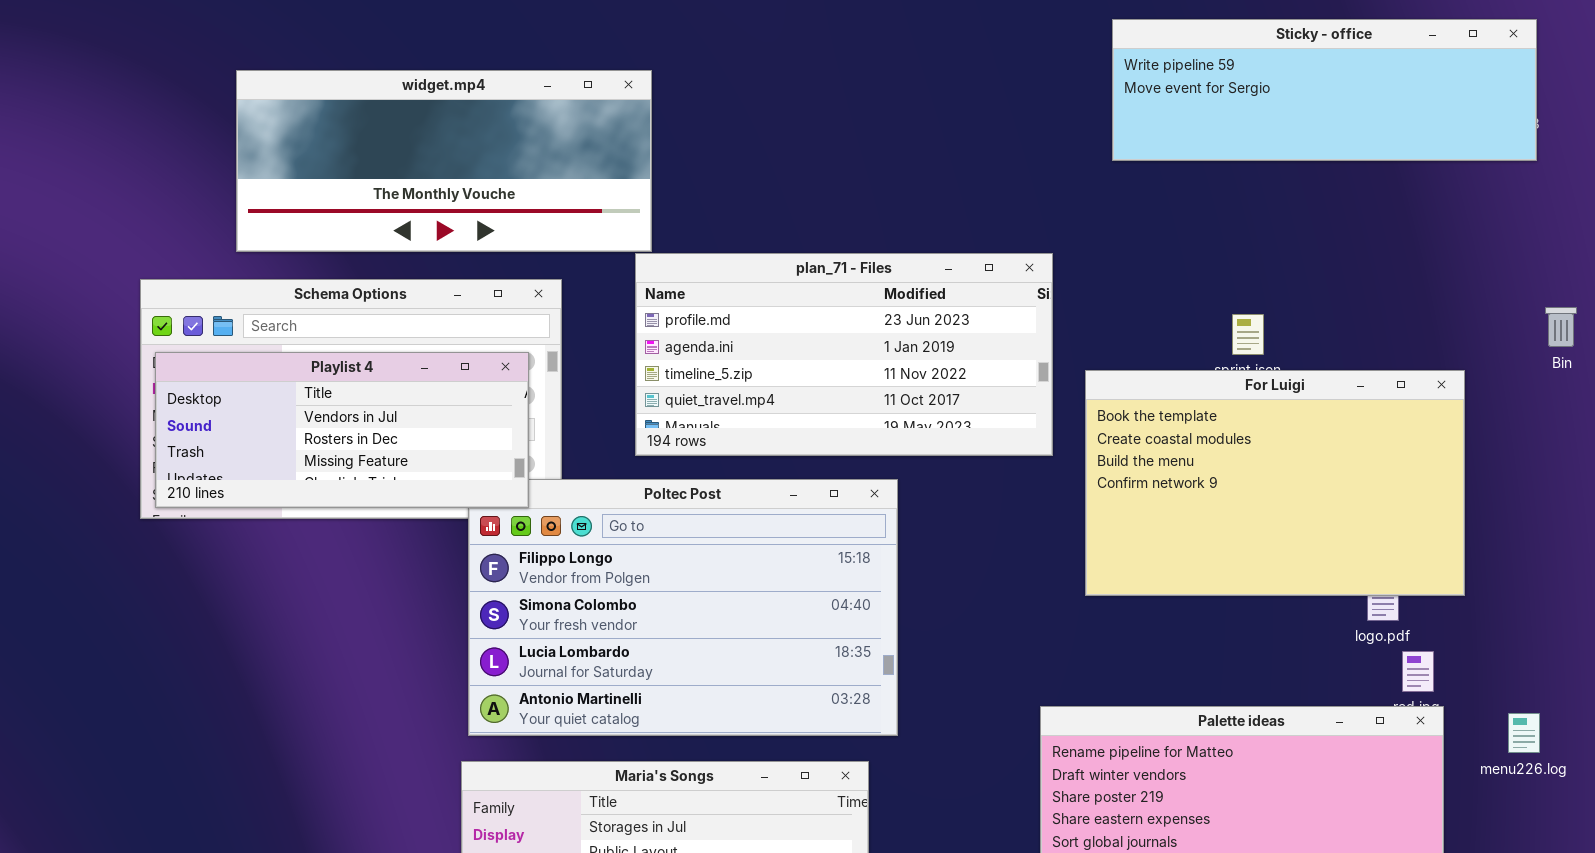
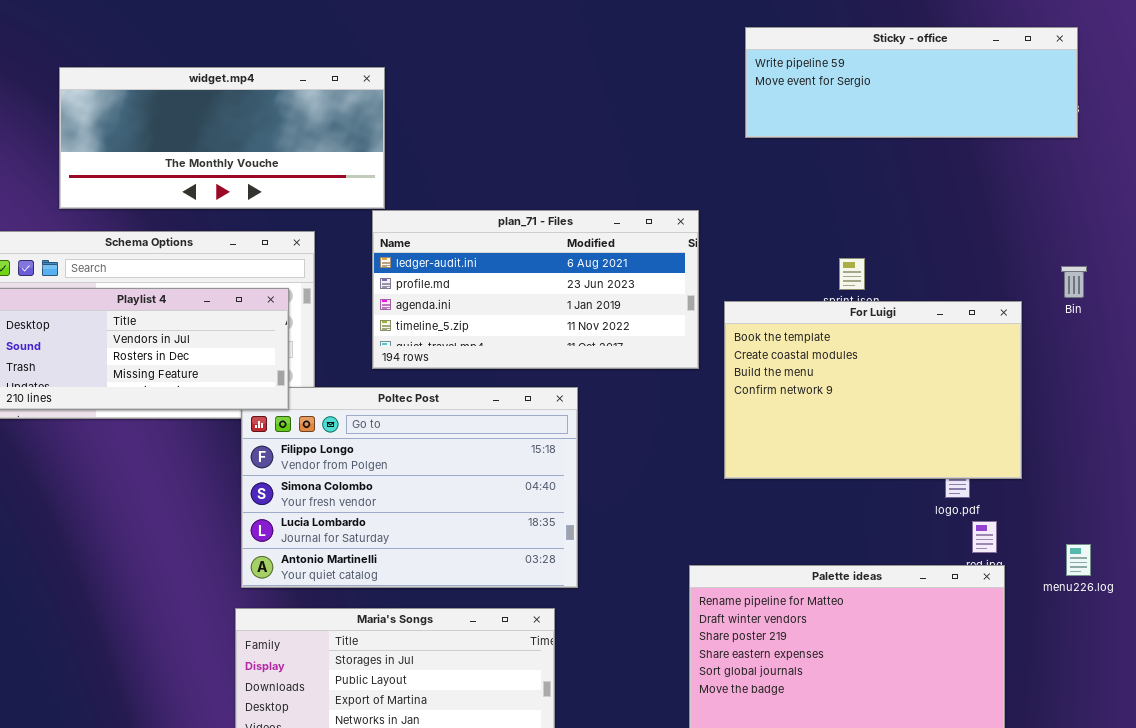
plan_71 - Files: [635,253,1053,456] -> [372,210,699,369], scrolled up 1 row
Bin: [1545,307,1577,347] -> [1061,266,1087,298], moved
menu226.log: [1508,713,1540,753] -> [1066,544,1091,576], moved

